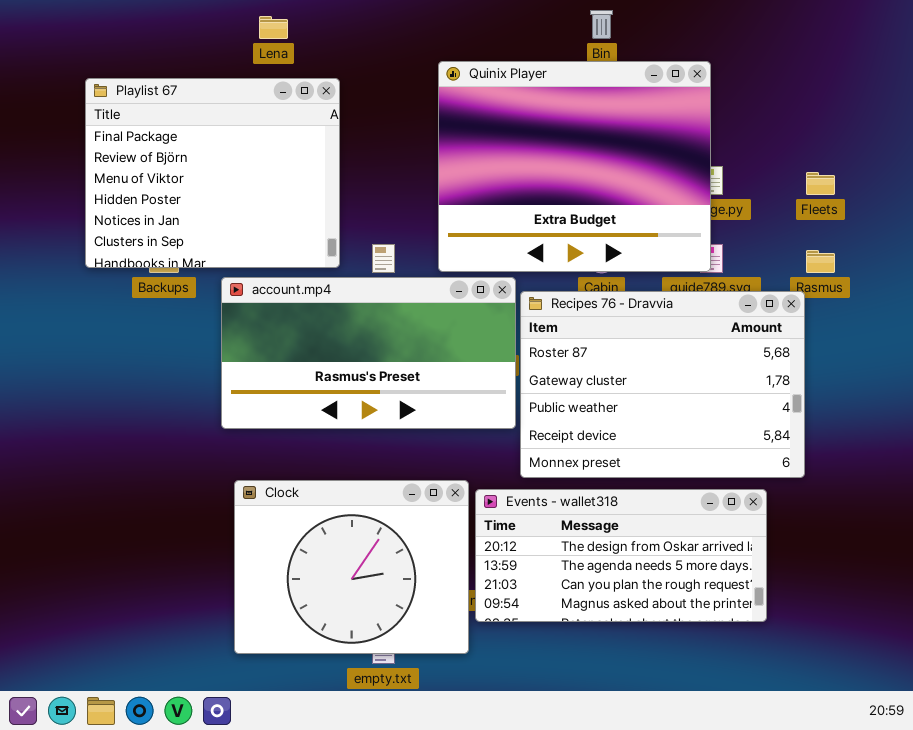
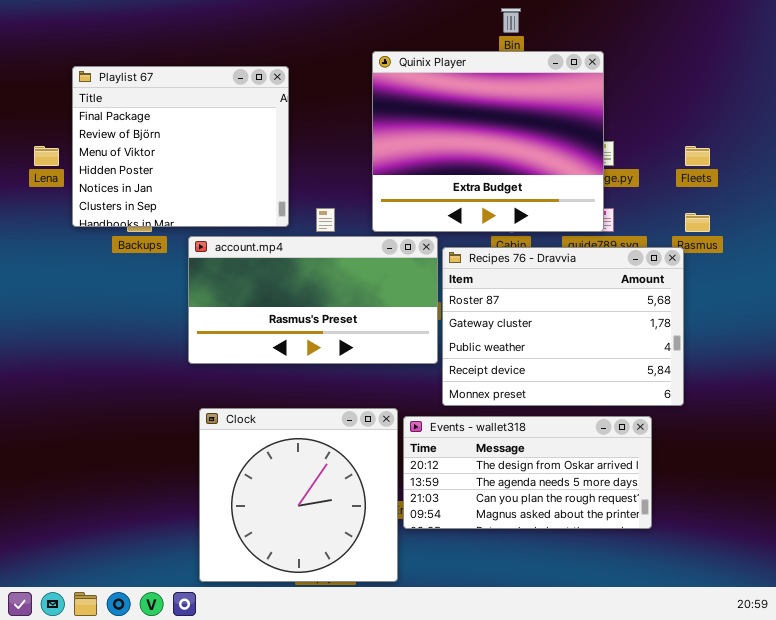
Lena: [259,16,288,39] -> [34,146,59,166], moved
Clock: [234,480,469,654] -> [199,408,398,582], resized

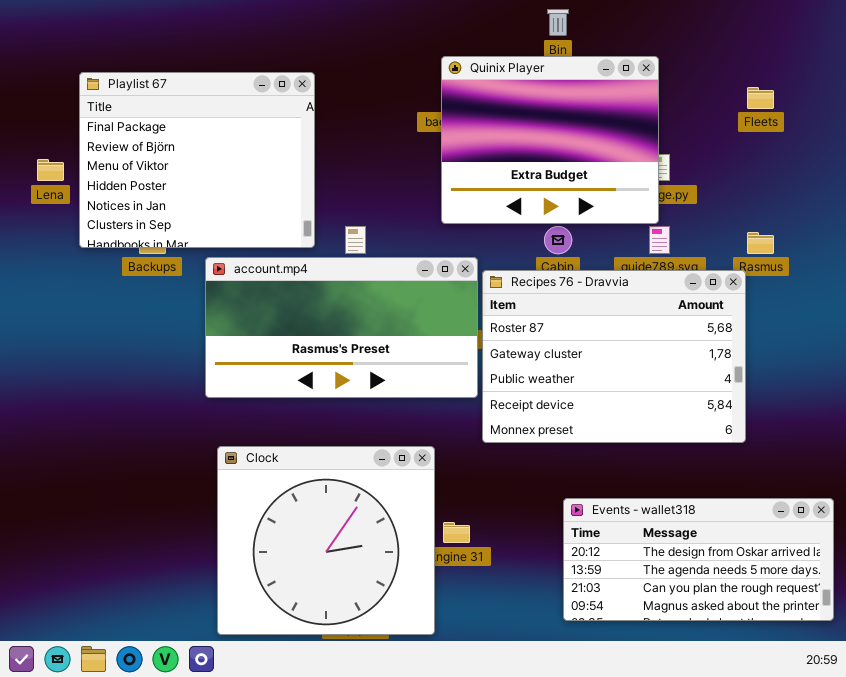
Quinix Player: [372,51,604,232] -> [441,56,659,224], resized
Fleets: [685,146,710,166] -> [747,87,774,109], moved
Events - wallet318: [403,416,652,529] -> [563,498,834,621], moved

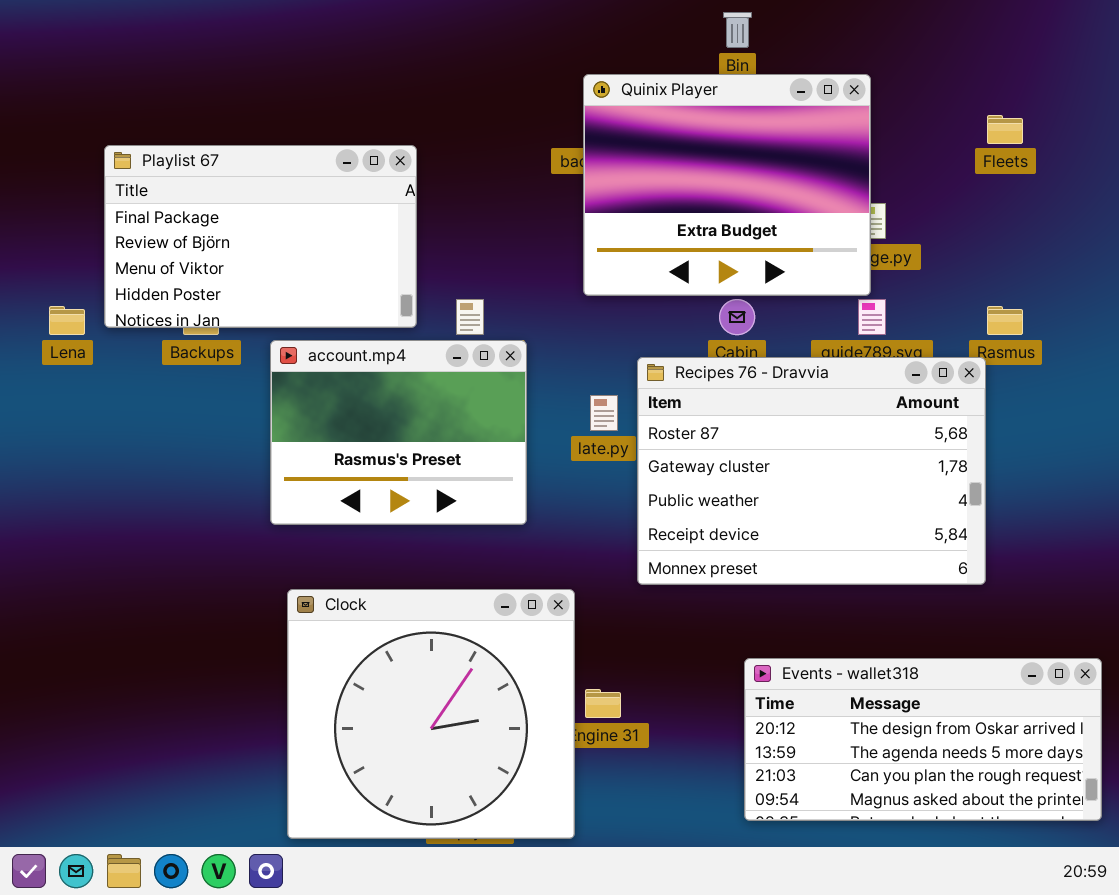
Playlist 67: [79,72,315,248] -> [104,145,417,328], resized
Lena: [37,159,64,181] -> [49,306,85,335], moved
account.mp4: [205,257,478,398] -> [270,340,527,525], resized

